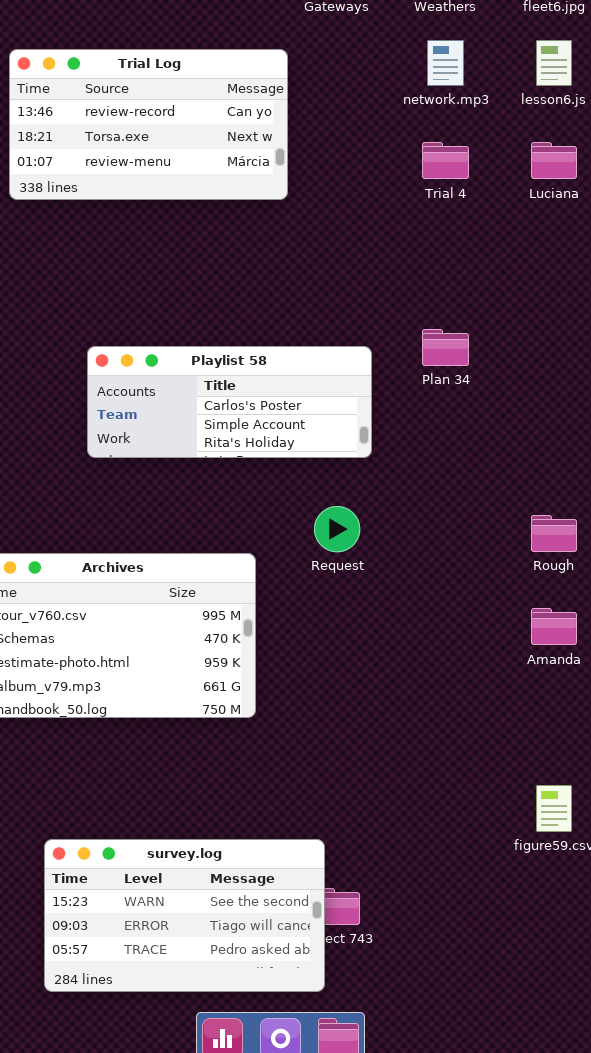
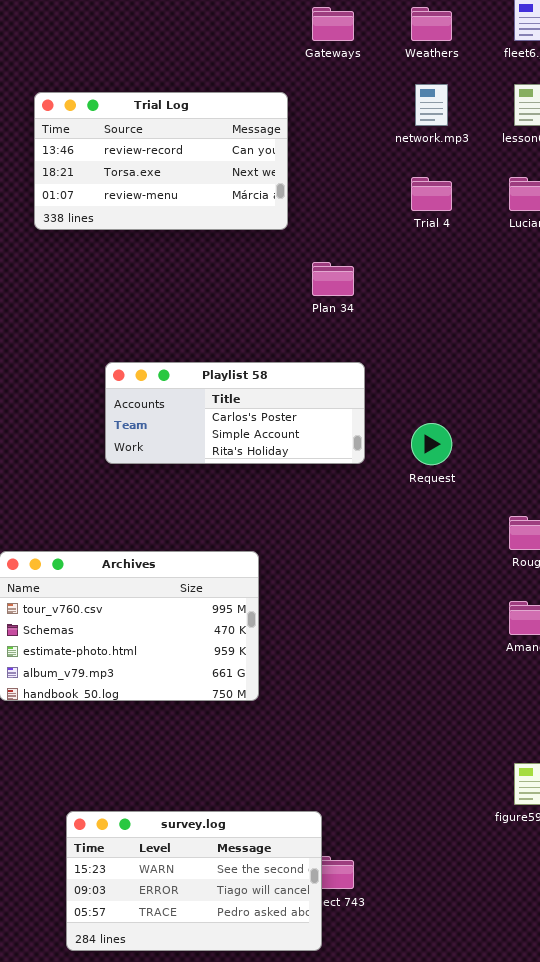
Plan 34: [422,329,469,366] -> [312,262,354,296], moved
Request: [314,506,360,552] -> [411,423,452,465], moved

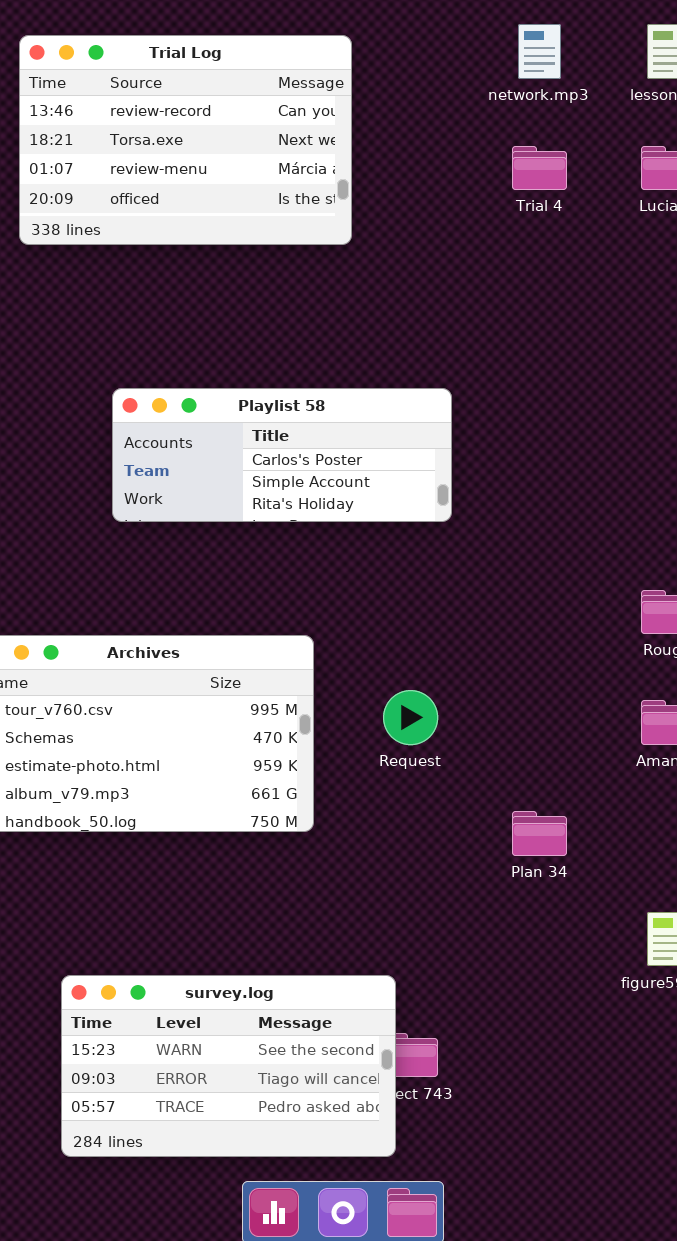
Trial Log: [34,92,288,230] -> [19,35,352,245], resized
Plan 34: [312,262,354,296] -> [512,811,567,856], moved
Request: [411,423,452,465] -> [383,690,438,745], moved

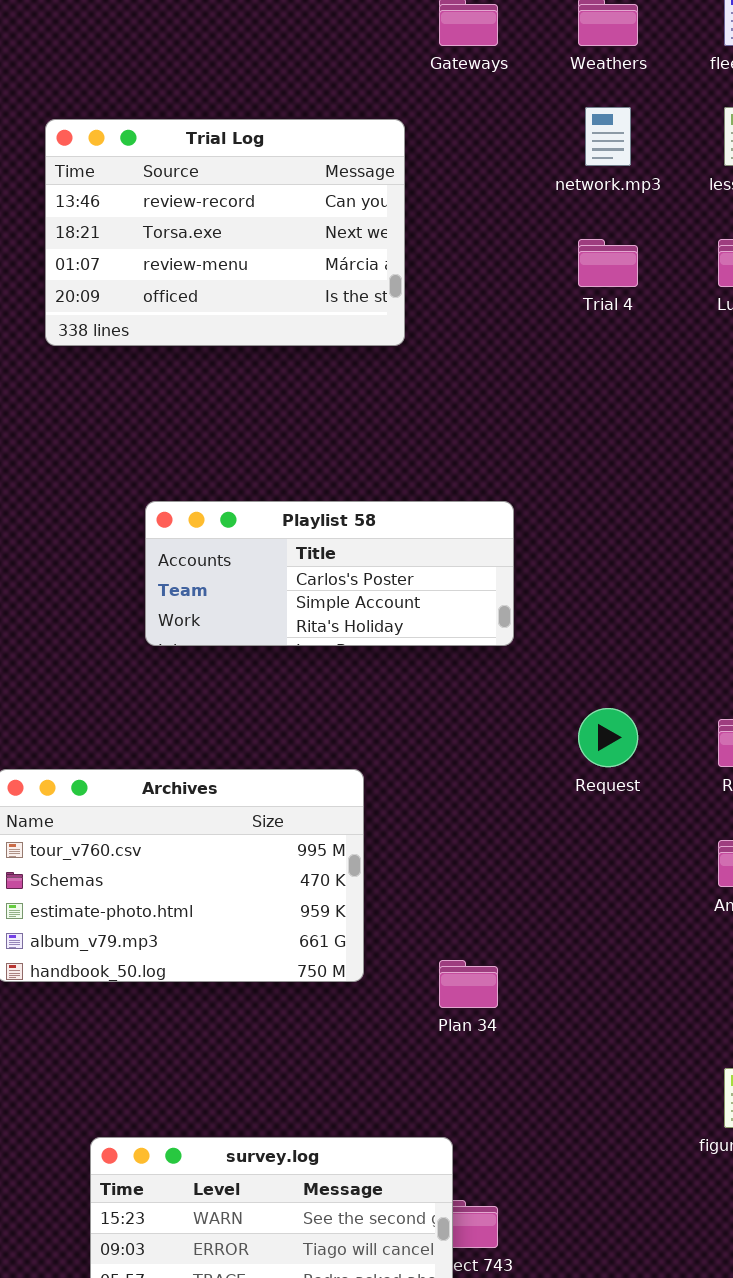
Request: [383,690,438,745] -> [578,708,638,767], moved
Plan 34: [512,811,567,856] -> [439,960,498,1008], moved

